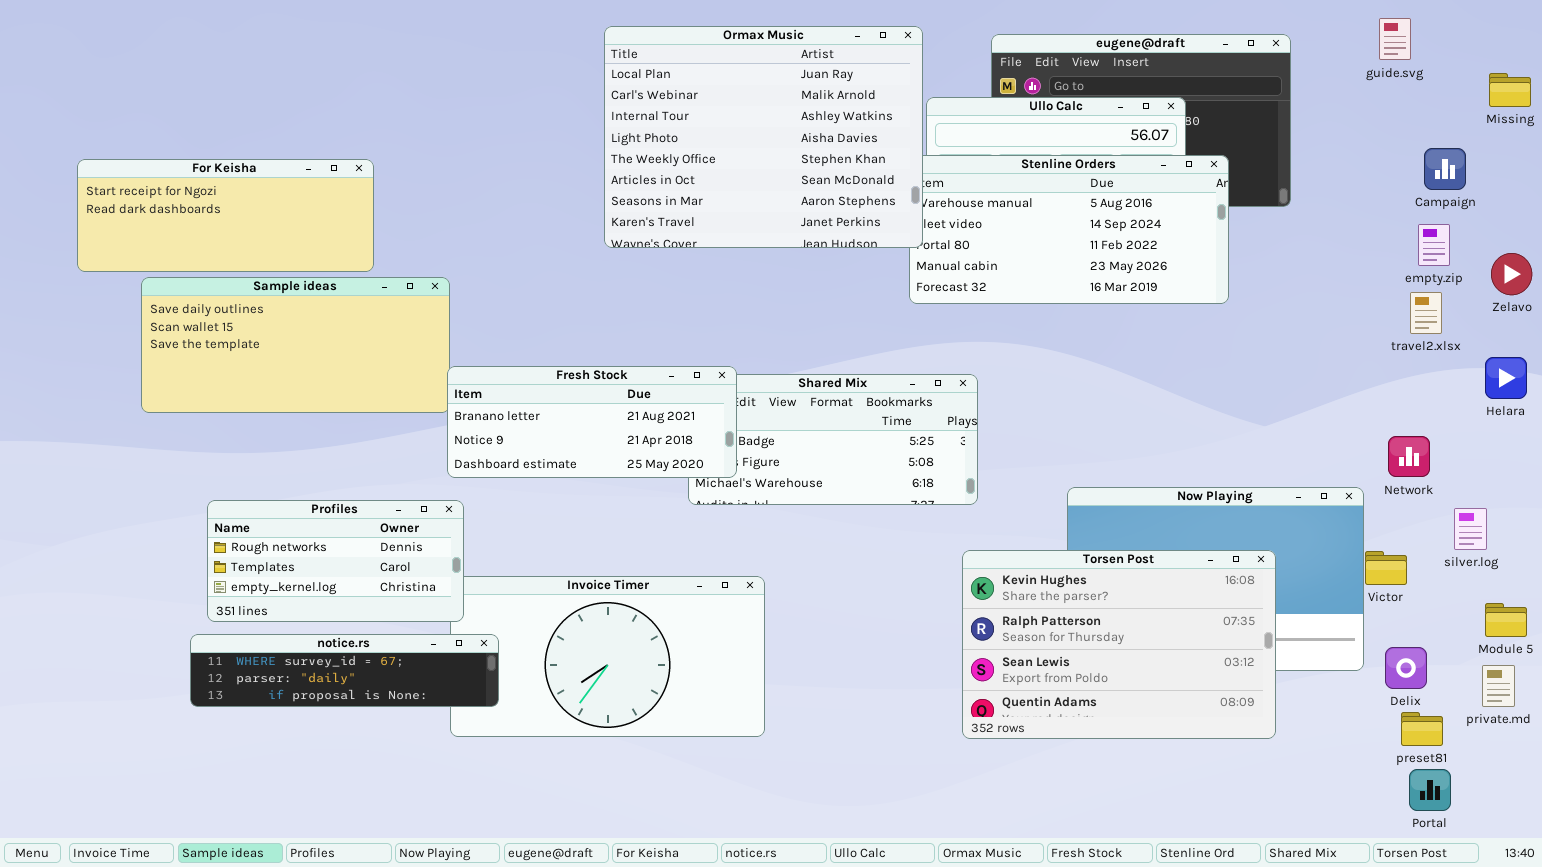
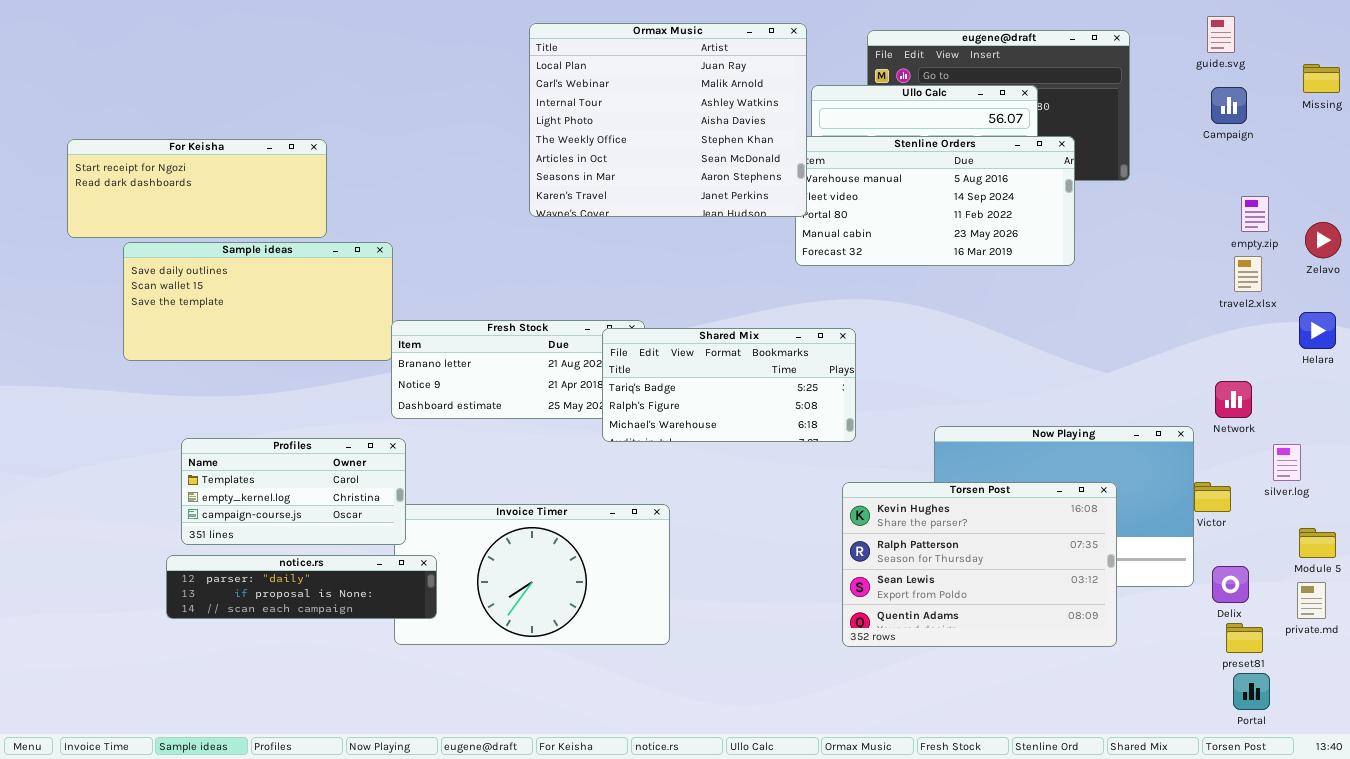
Campaign: [1424,148,1466,190] -> [1211,87,1247,124], moved
Shared Mix: [688,374,978,505] -> [602,328,856,442], raised
Profiles: [207,500,464,622] -> [181,438,406,545], scrolled down 1 row
notice.rs: [190,634,499,707] -> [166,555,437,619], scrolled down 1 row

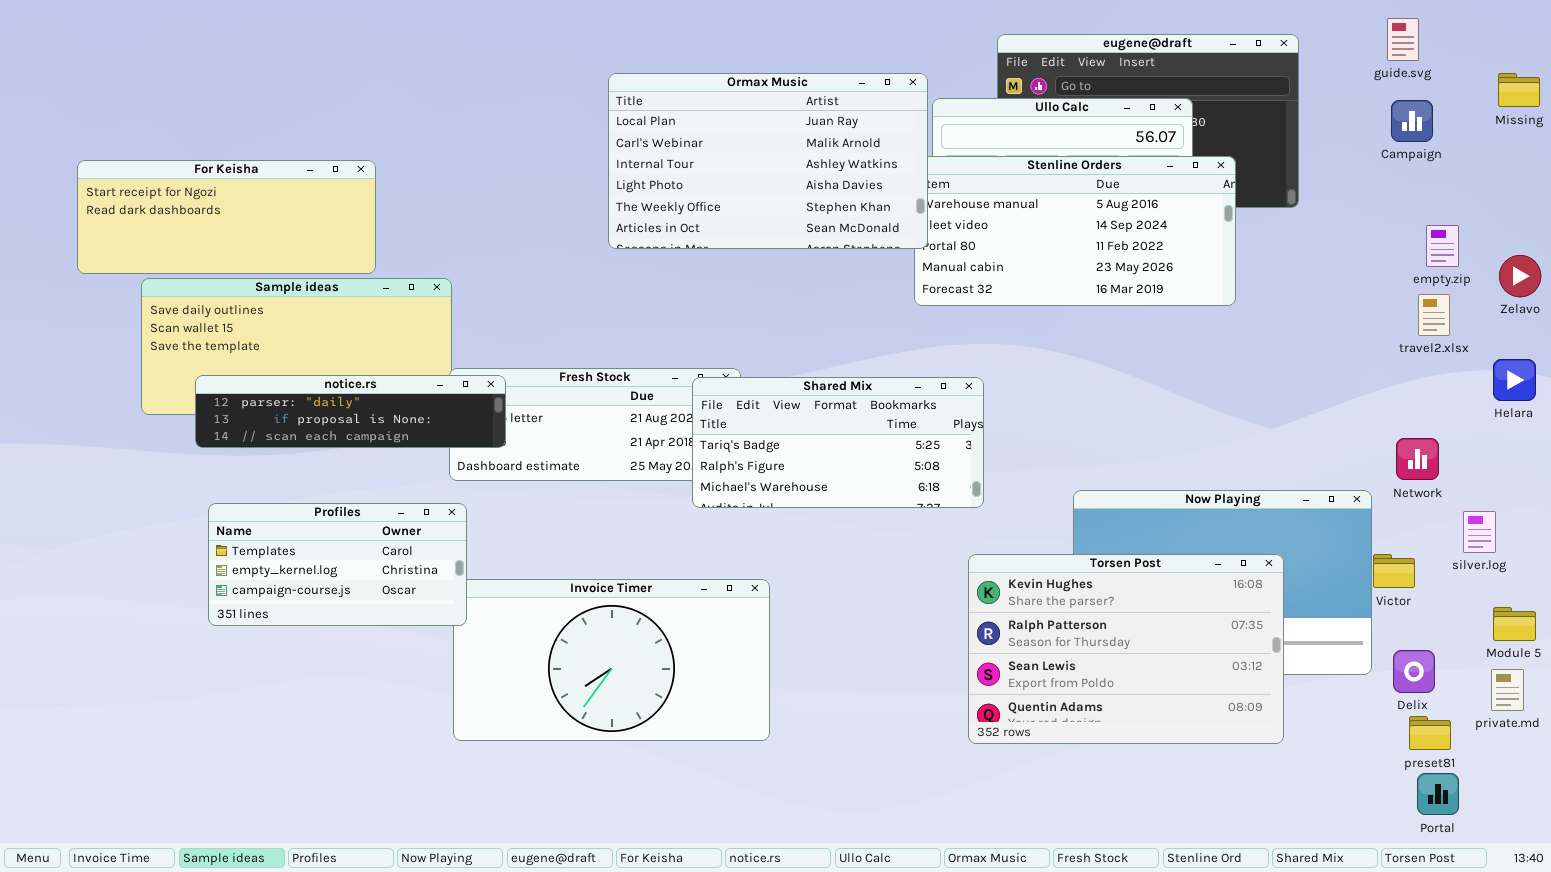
Ormax Music: [529,23,807,217] -> [608,73,928,249], resized
notice.rs: [166,555,437,619] -> [195,375,506,448], moved

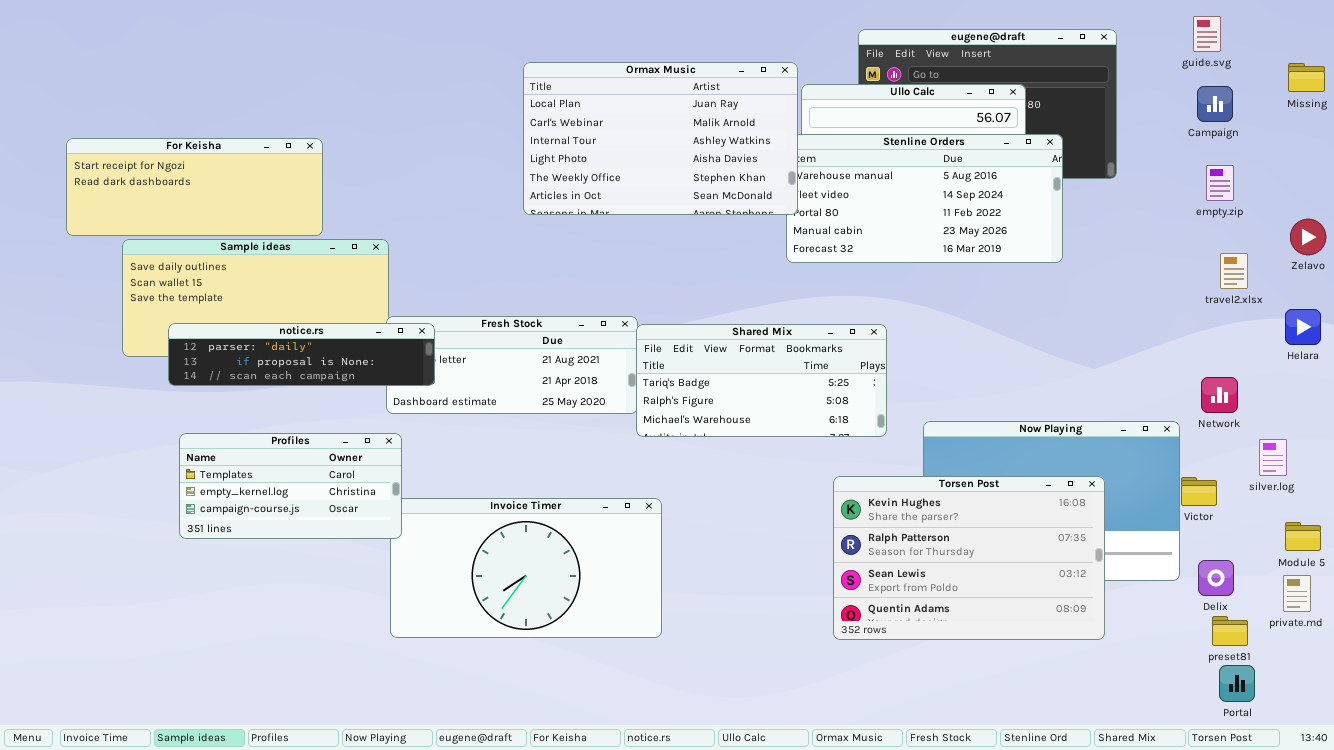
empty.zip: [1426,225,1459,267] -> [1206,165,1234,201], moved
Shared Mix: [692,377,984,508] -> [636,324,887,437], moved

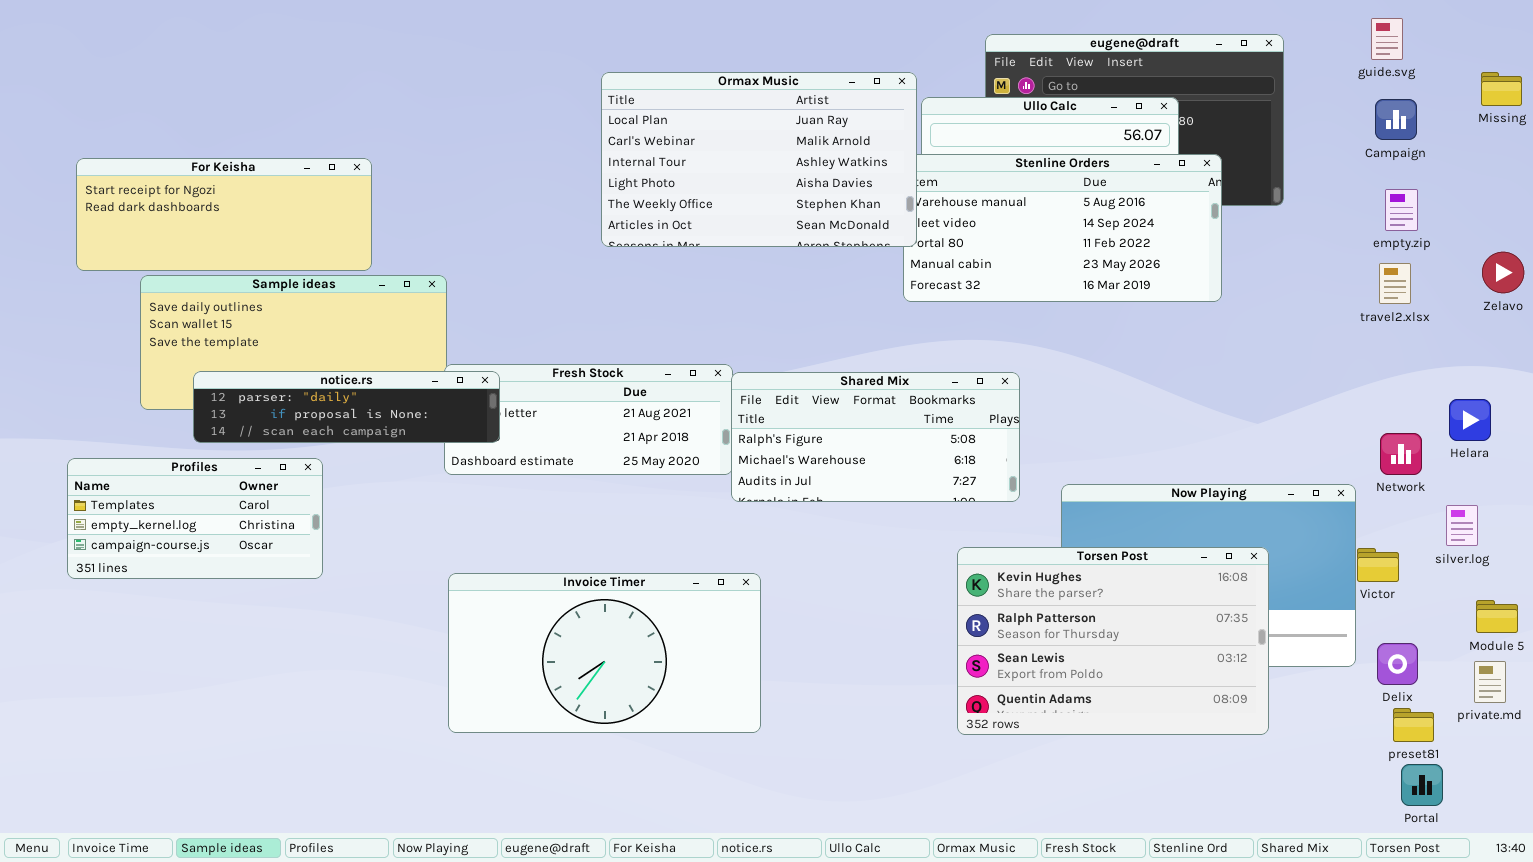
travel2.xlsx: [1220,253,1248,289] -> [1379,263,1411,304], moved
Helara: [1285,309,1321,345] -> [1449,399,1491,441], moved
Shared Mix: [636,324,887,437] -> [731,372,1020,502], scrolled down 1 row
Profiles: [179,433,402,539] -> [67,458,323,579], moved

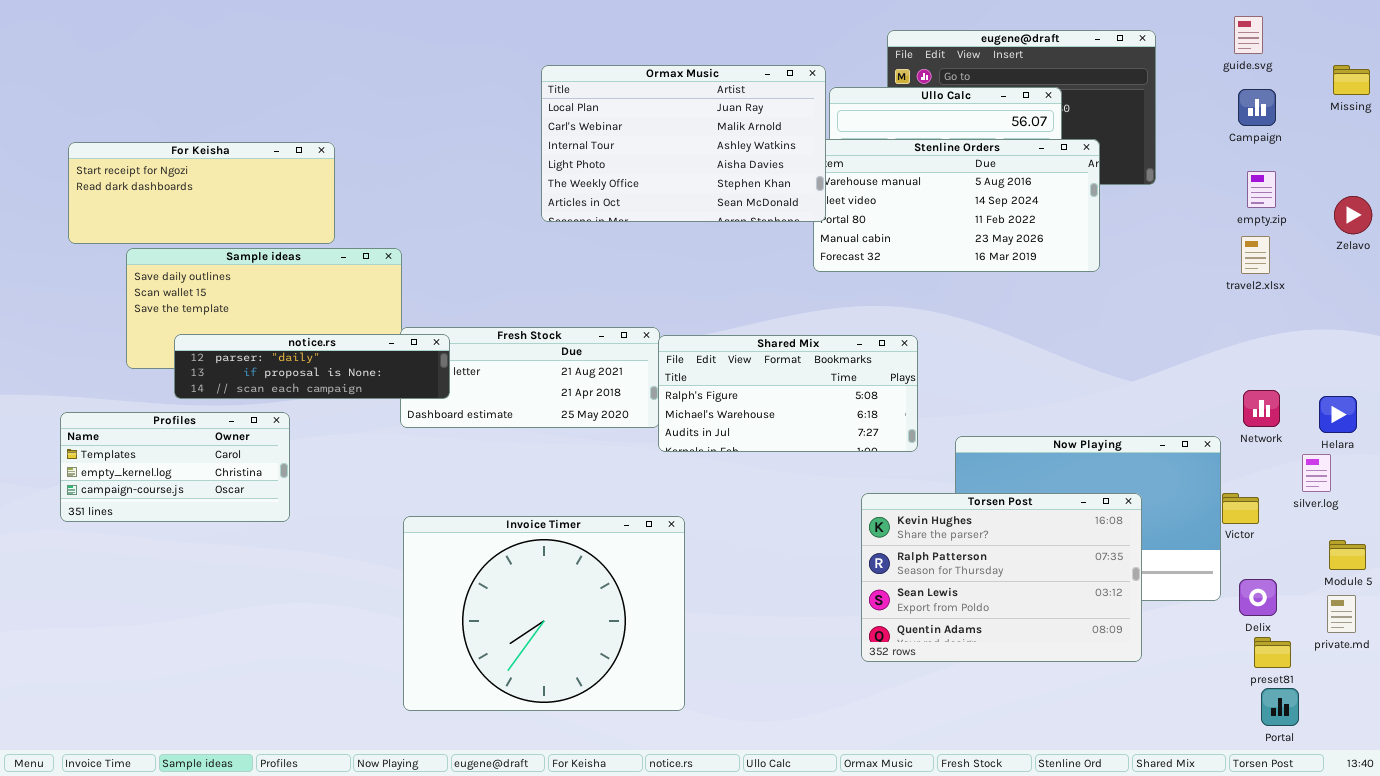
Zelavo: [1482,252,1524,293] -> [1334,196,1372,234], moved
Helara: [1449,399,1491,441] -> [1319,396,1357,433], moved
Invoice Timer: [448,573,761,733] -> [403,516,685,711], resized

